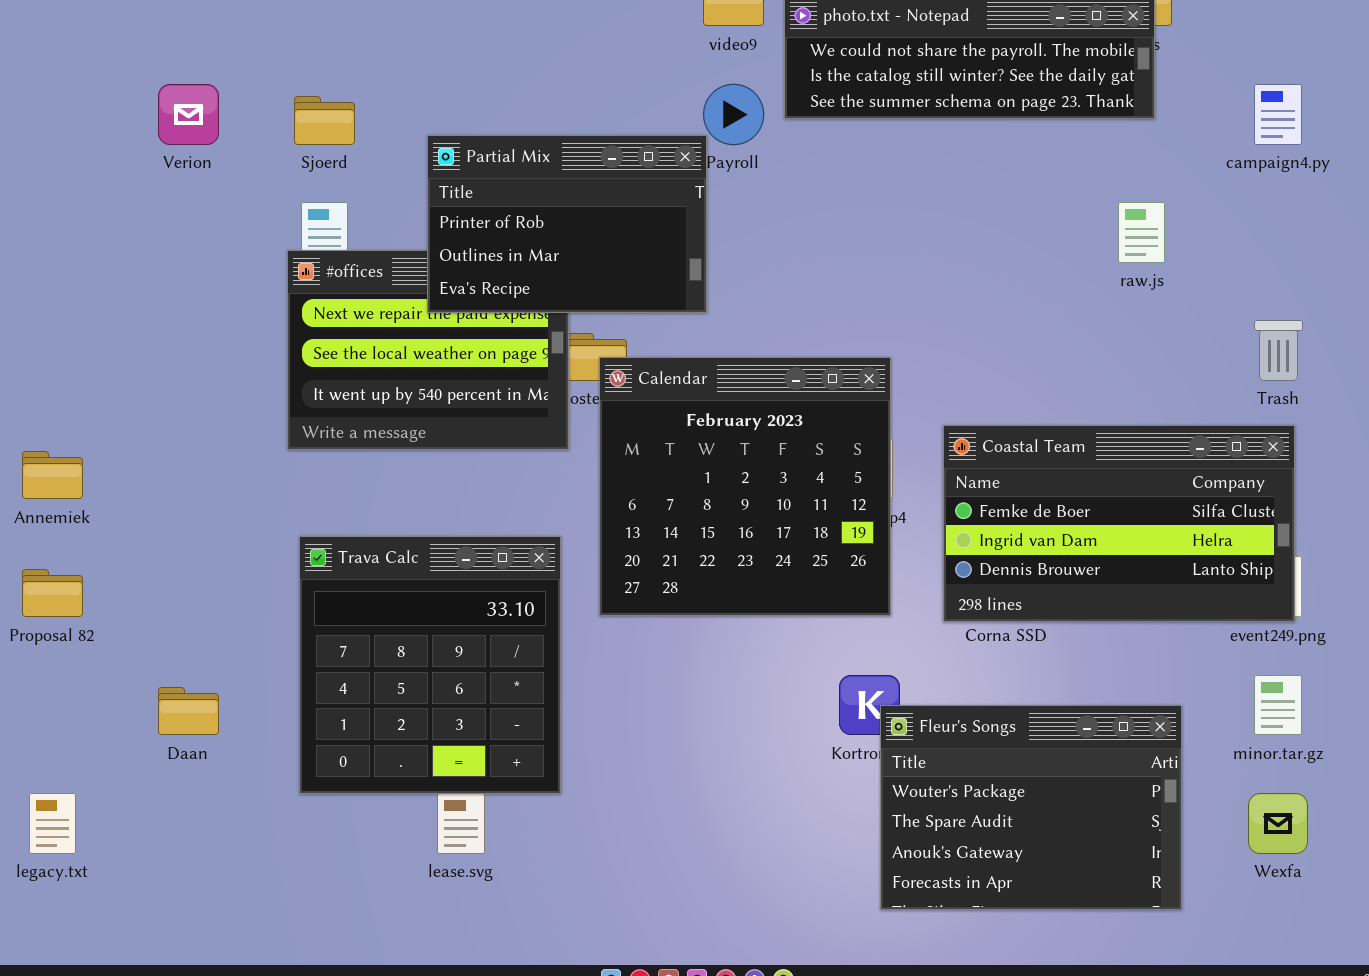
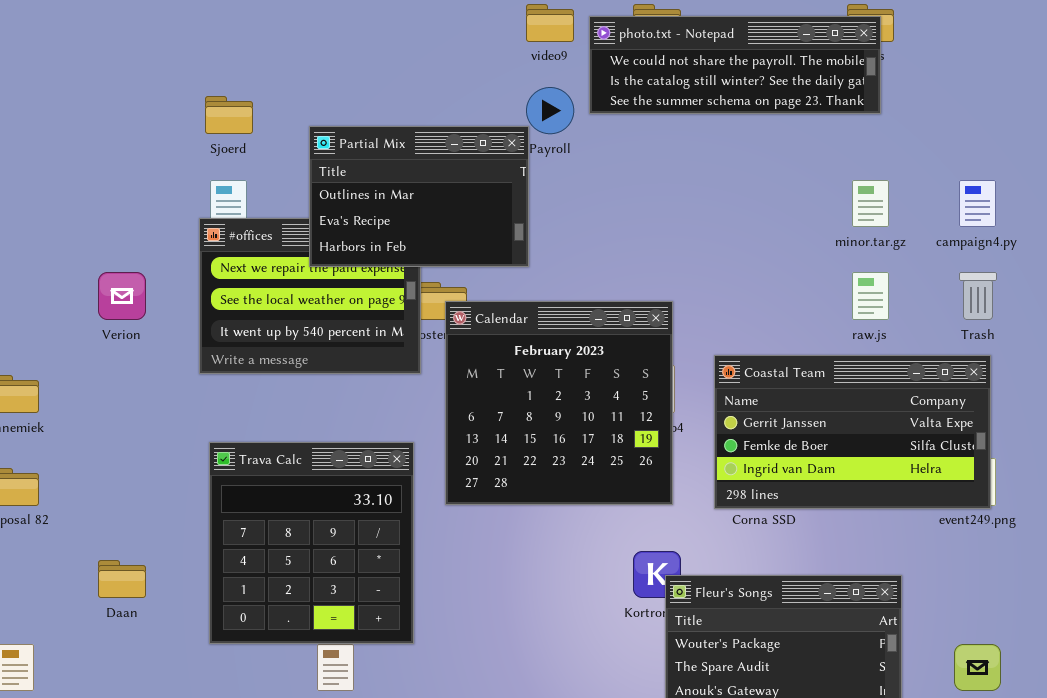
Verion: [158,84,219,145] -> [98,272,146,320], moved
campaign4.py: [1254,84,1302,145] -> [959,180,996,227], moved
Partial Mix: [427,135,707,313] -> [309,126,529,267], scrolled down 1 row
raw.js: [1118,202,1165,263] -> [852,272,889,320], moved
Coastal Team: [943,425,1295,622] -> [714,355,991,509], scrolled up 1 row
minor.tar.gz: [1254,675,1302,735] -> [852,180,889,227], moved

